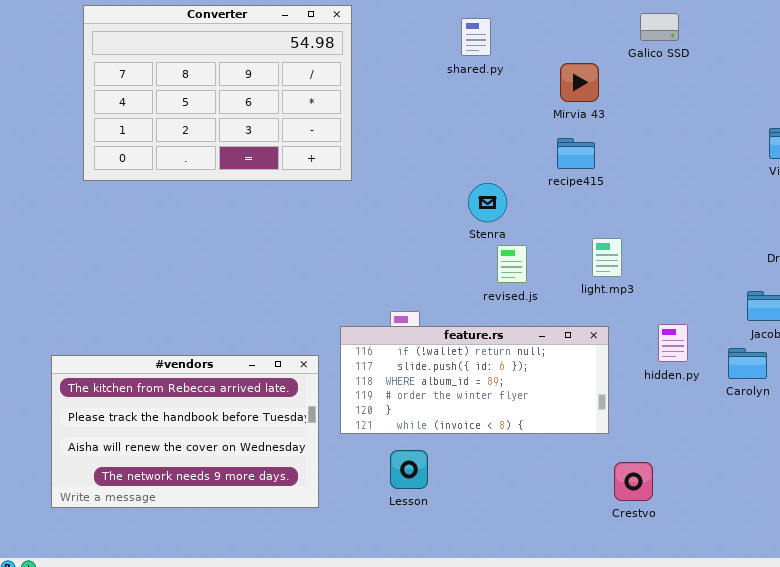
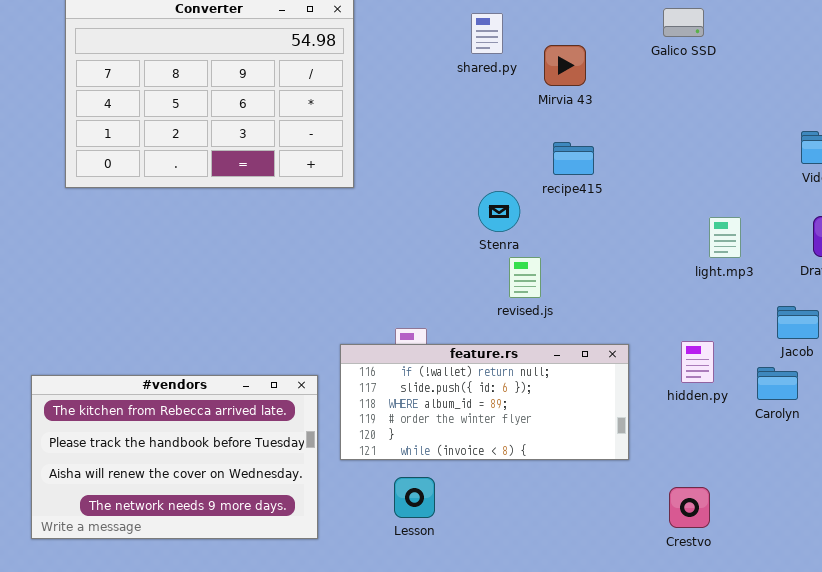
Mirvia 43: [560,63,599,102] -> [544,45,586,86], moved
recipe415: [557,138,595,169] -> [553,142,594,175], moved
light.mp3: [592,238,622,277] -> [709,217,741,258], moved
Crestvo: [614,462,653,501] -> [669,487,710,528], moved

